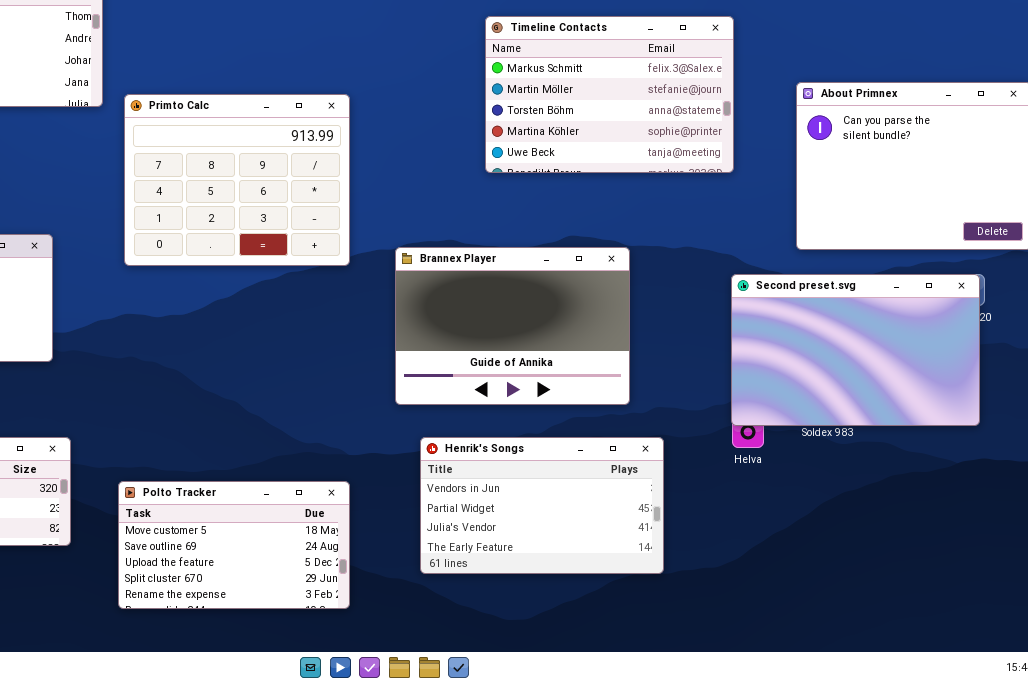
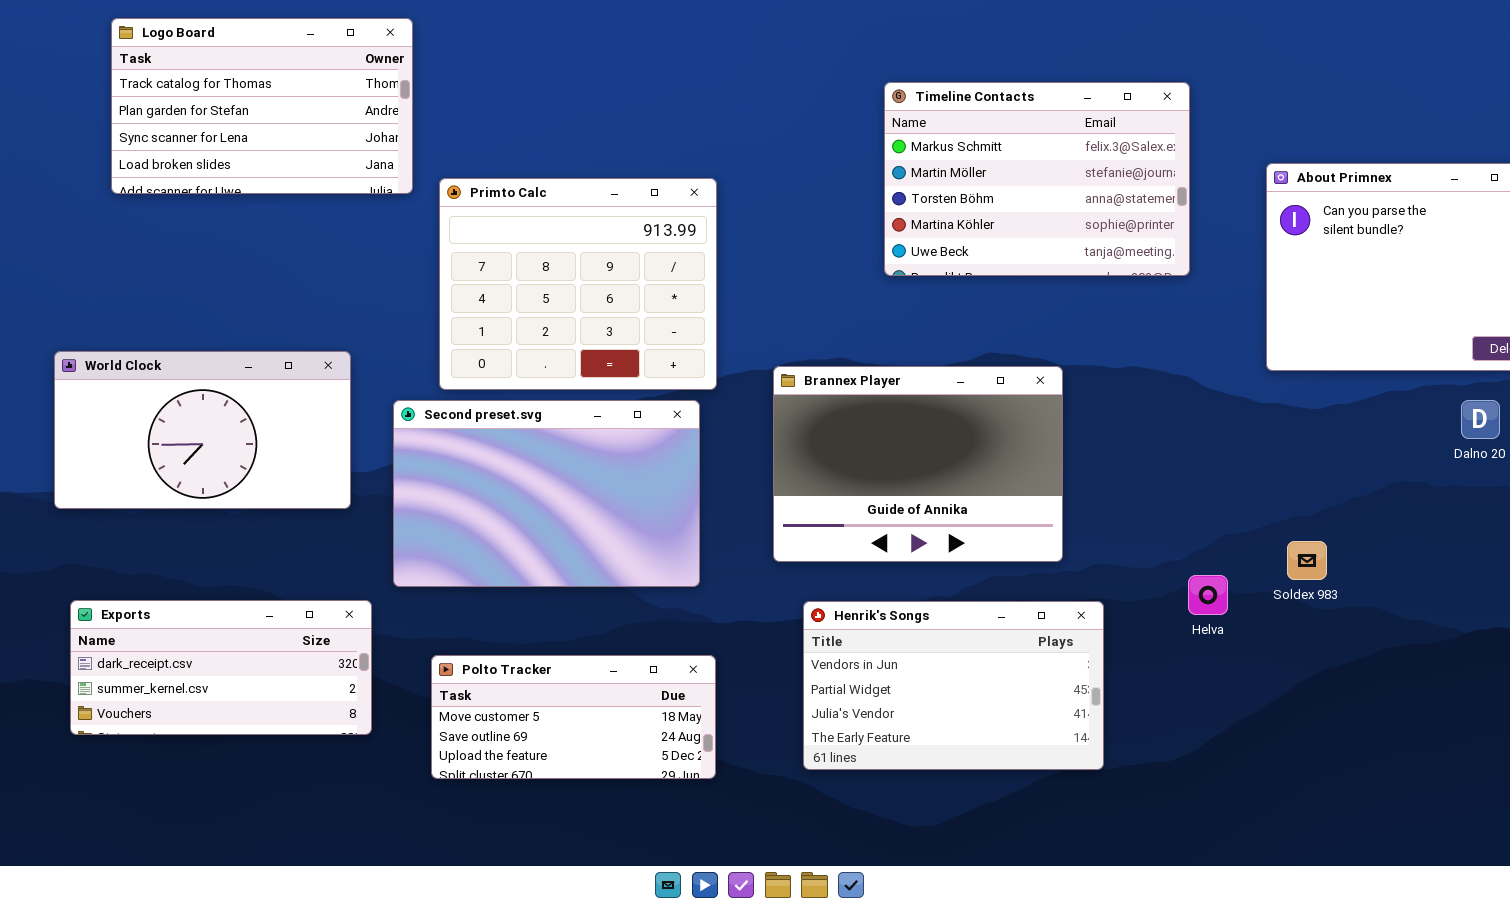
Second preset.svg: [731,274,980,426] -> [393,400,700,587], moved
Polto Tracker: [118,481,350,609] -> [431,655,716,779], resized

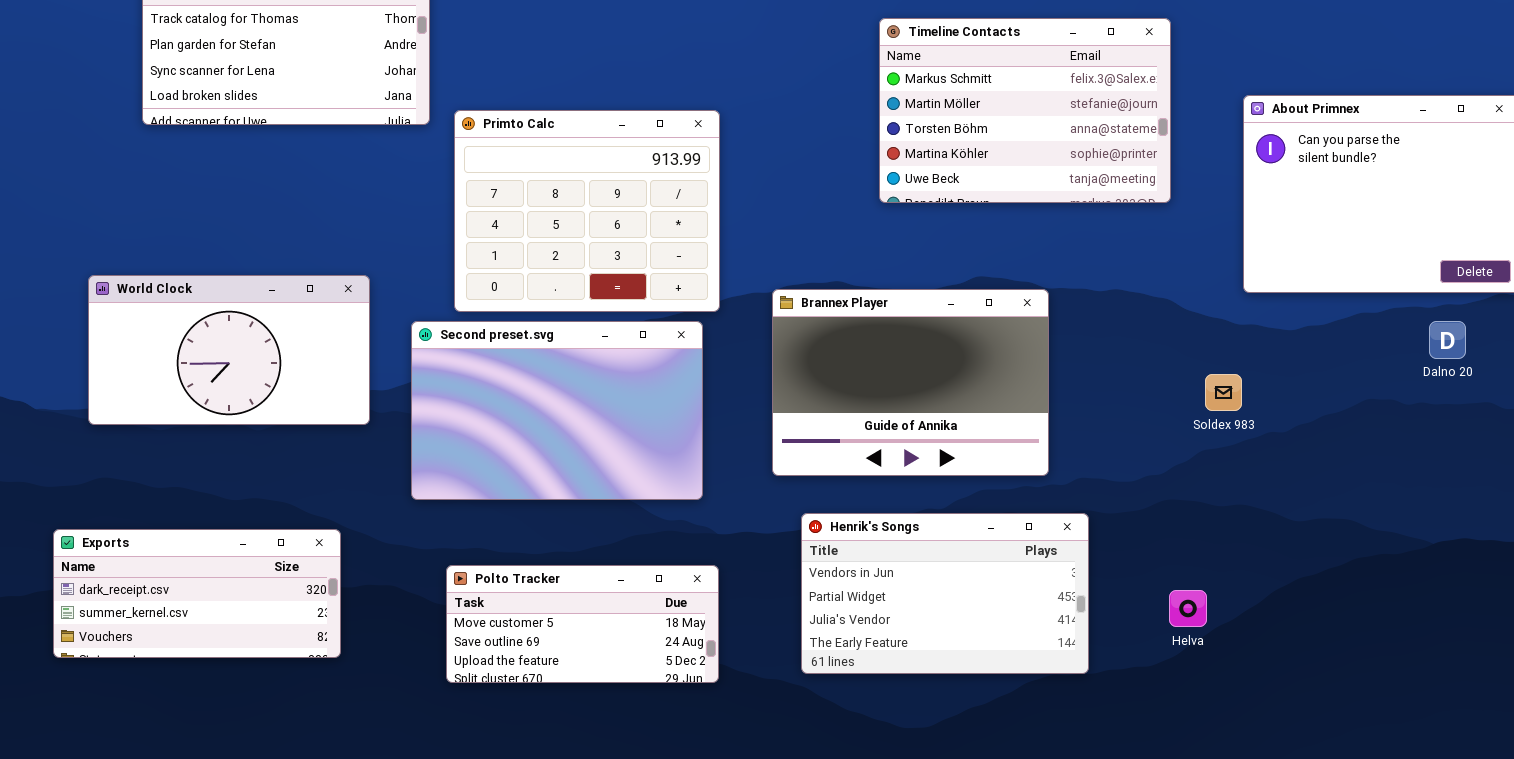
Soldex 983: [1287,541,1327,580] -> [1205,374,1242,411], moved
Helva: [1188,575,1228,615] -> [1169,590,1207,627], moved
Exports: [70,600,372,735] -> [53,529,341,658], moved

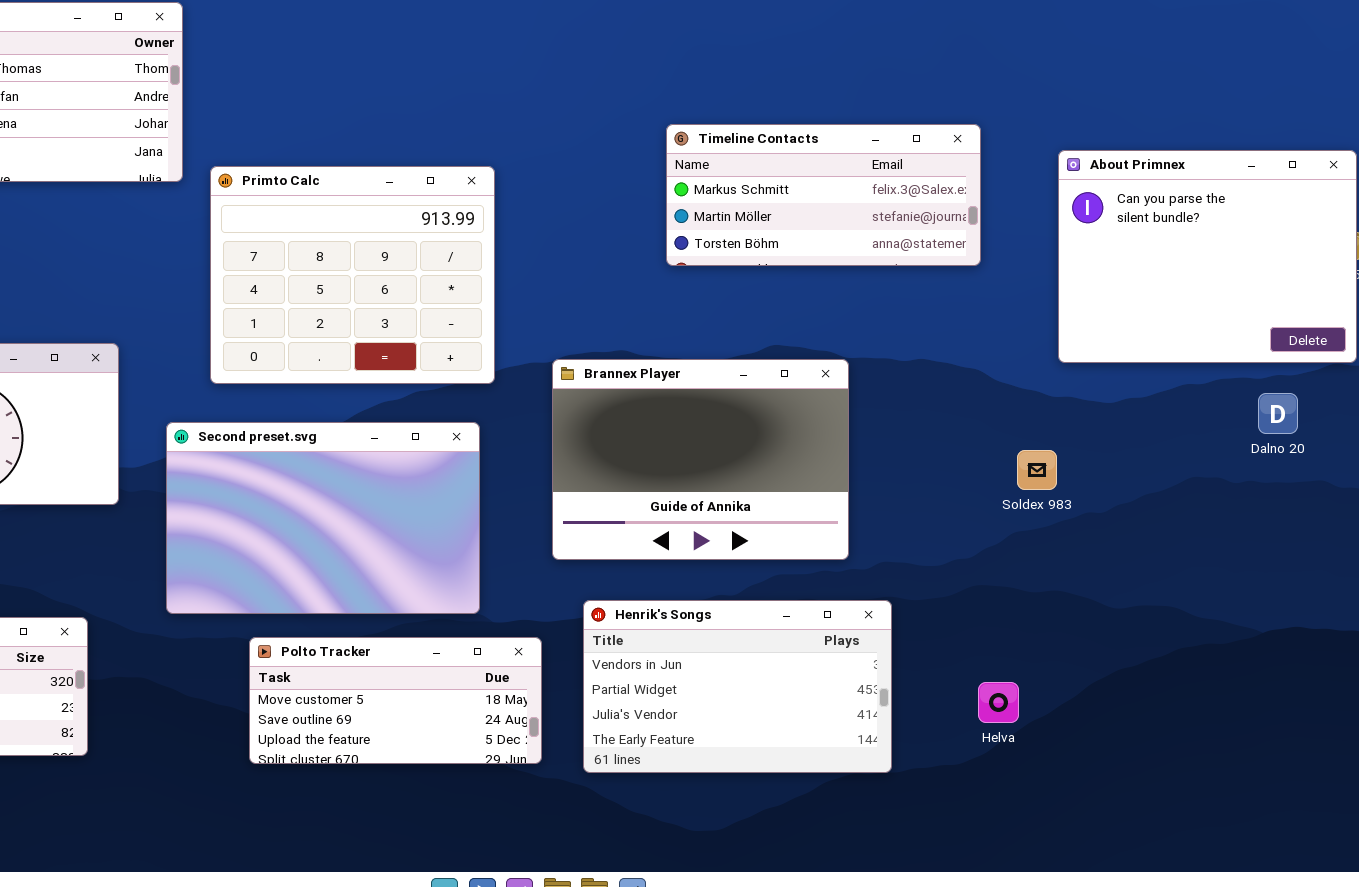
Timeline Contacts: [879,18,1171,203] -> [666,124,981,266], resized
Second preset.svg: [411,321,703,500] -> [166,422,480,614], moved
Polto Tracker: [446,565,719,683] -> [249,637,542,764], moved

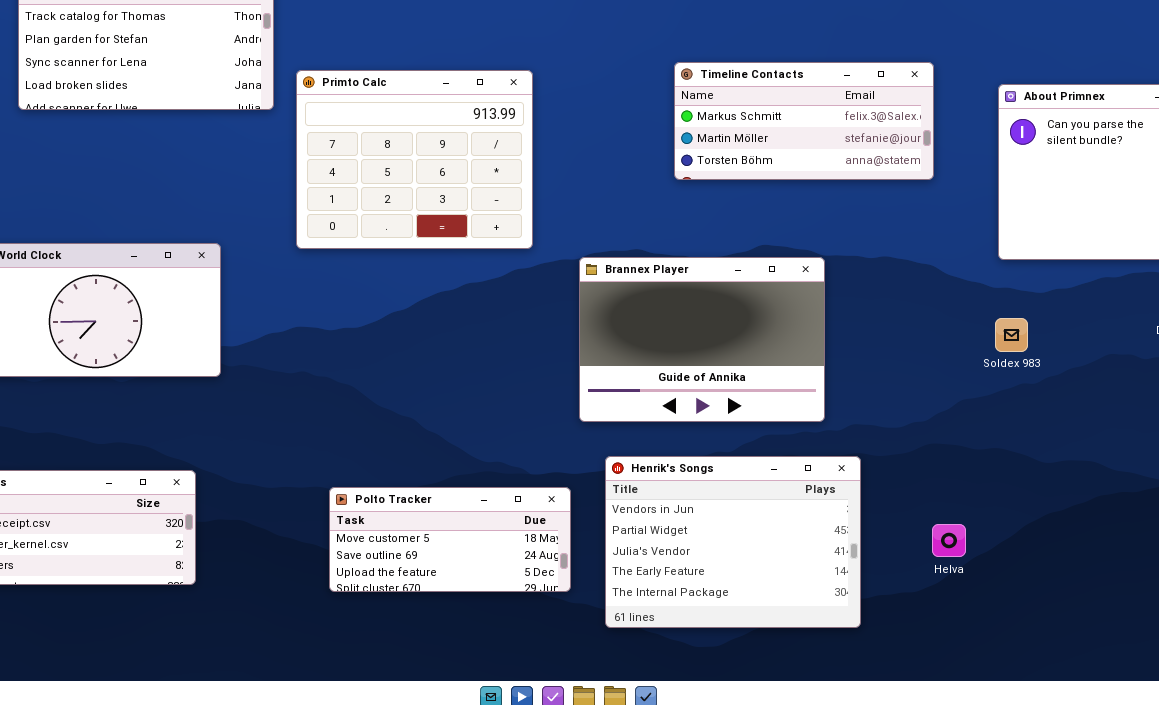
Primto Calc: [210,166,495,384] -> [296,70,533,249], moved
Second preset.svg: [166,422,480,614] -> none, closed
Soldex 983: [1017,450,1057,490] -> [995,318,1028,352], moved
Henrik's Songs: [583,600,892,773] -> [605,456,861,628], resized

